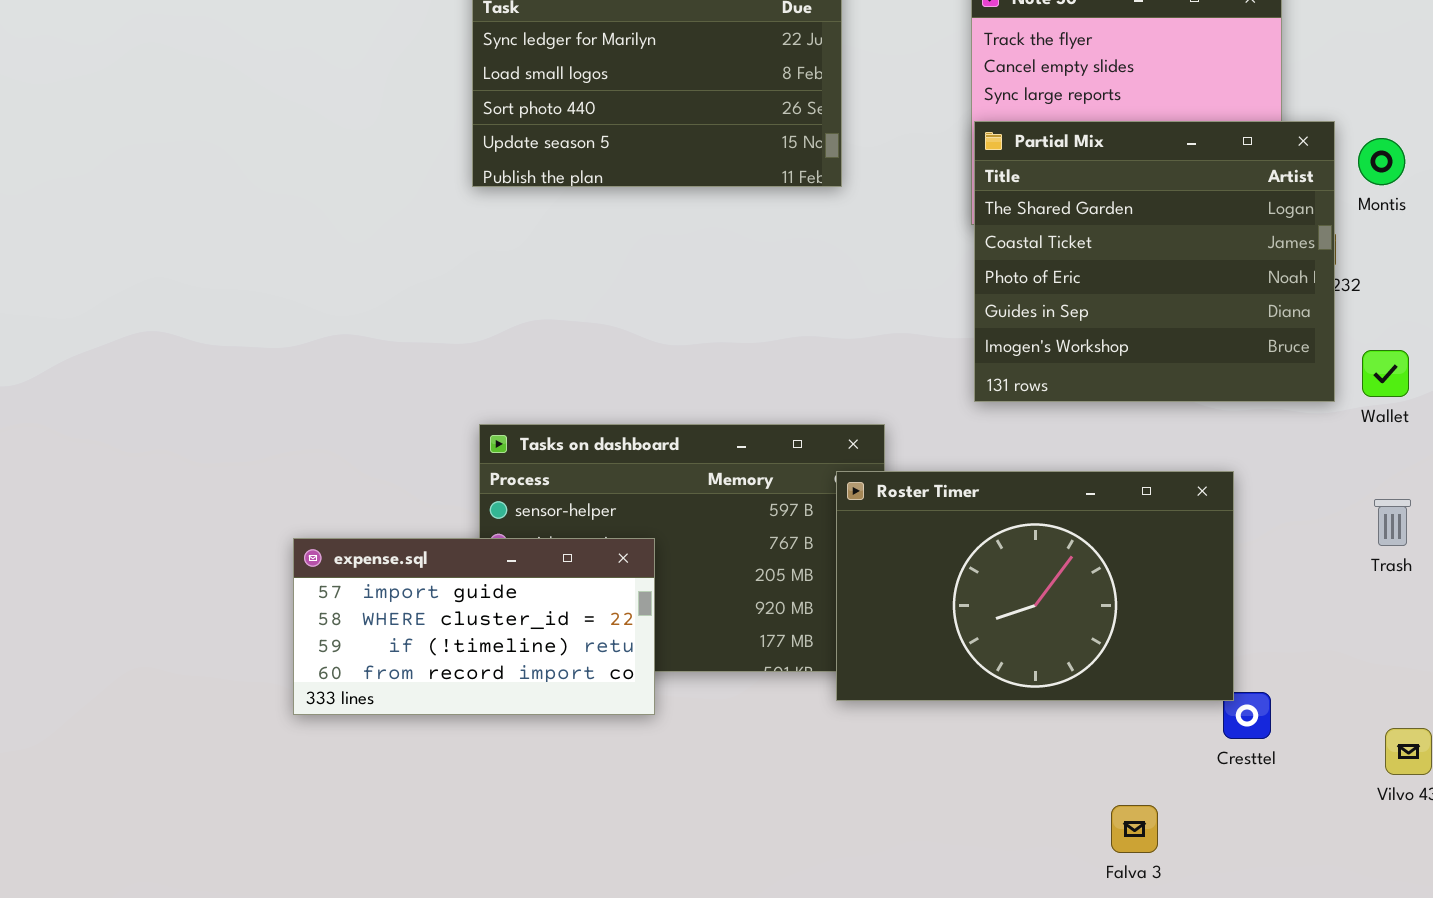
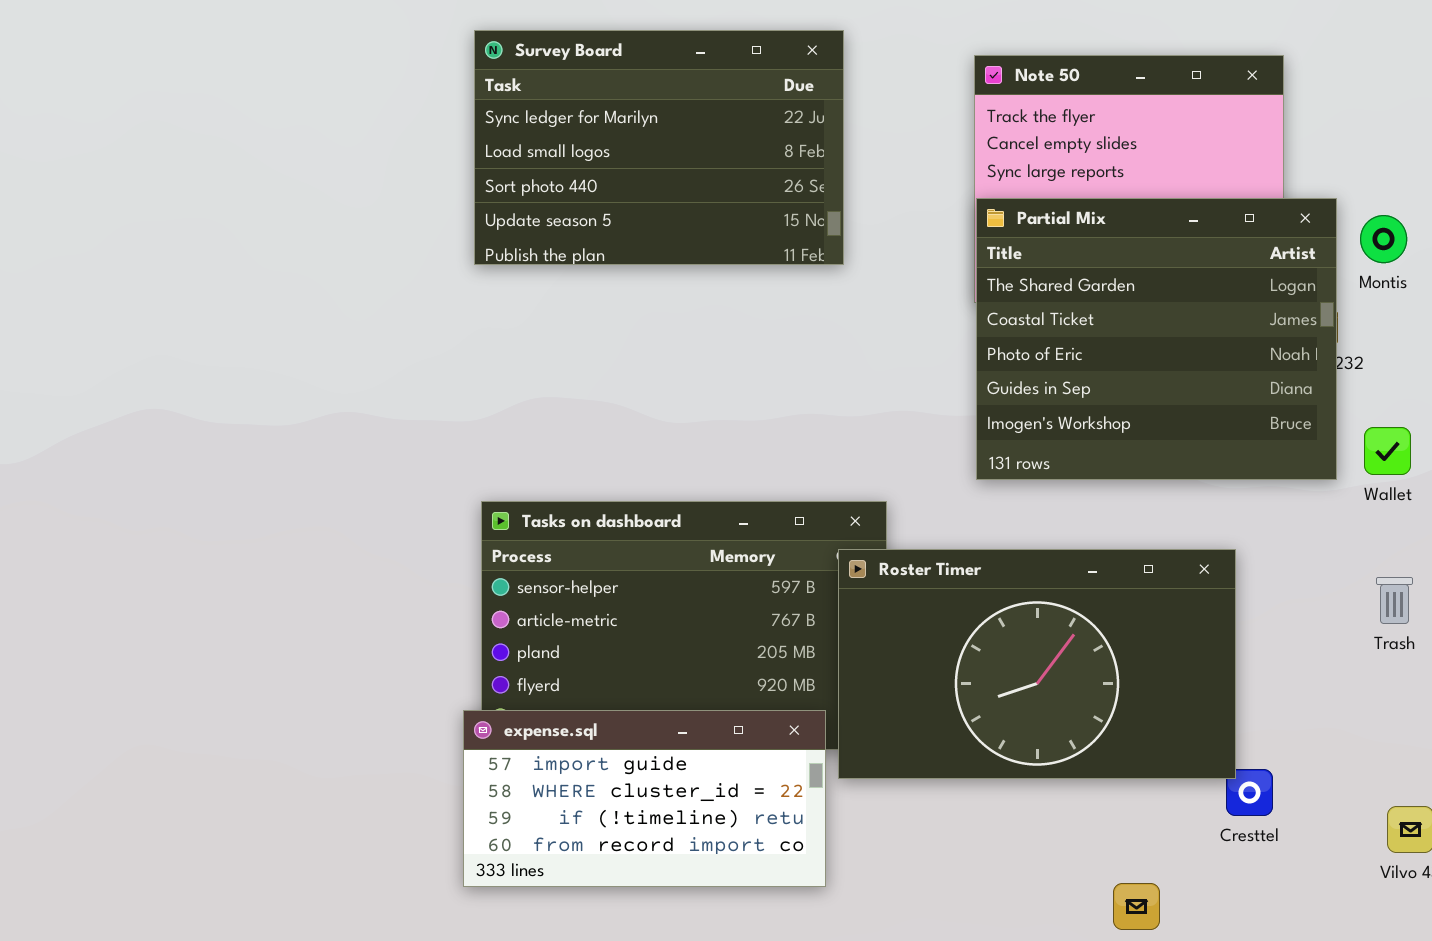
expense.sql: [293,538,655,715] -> [463,710,826,887], moved

